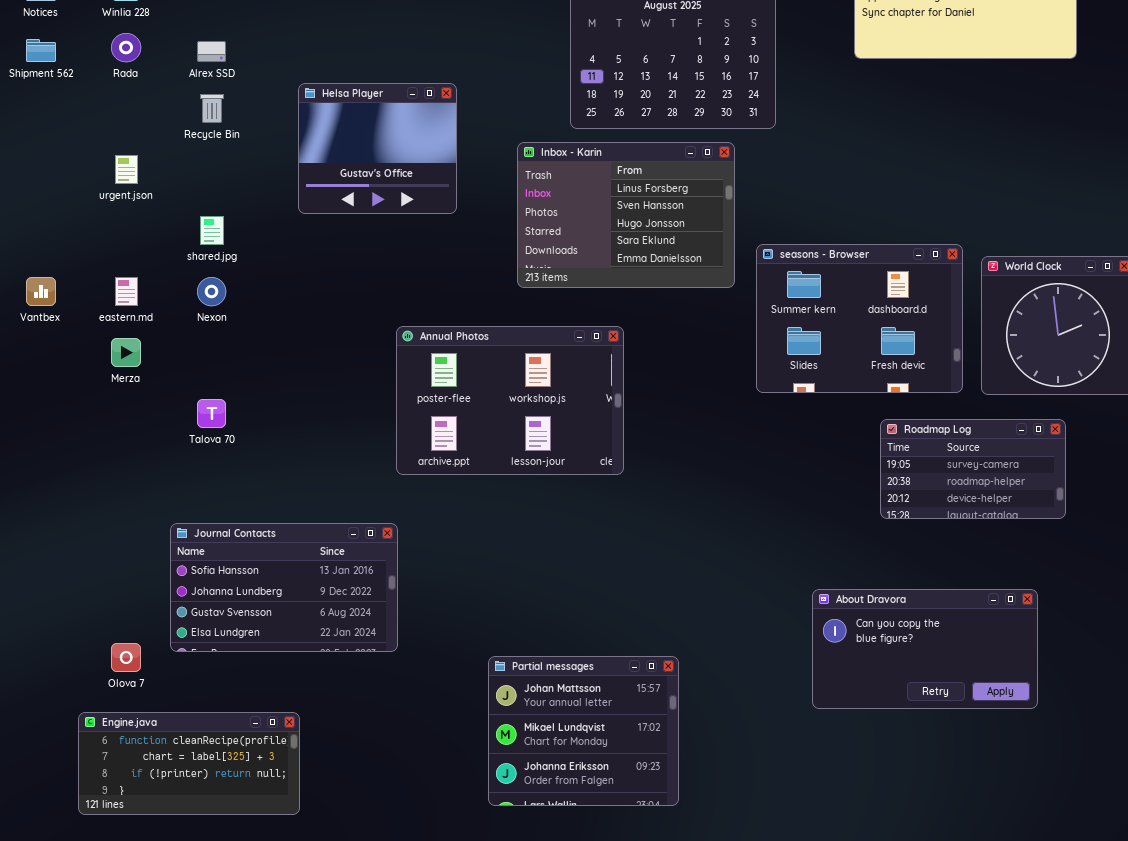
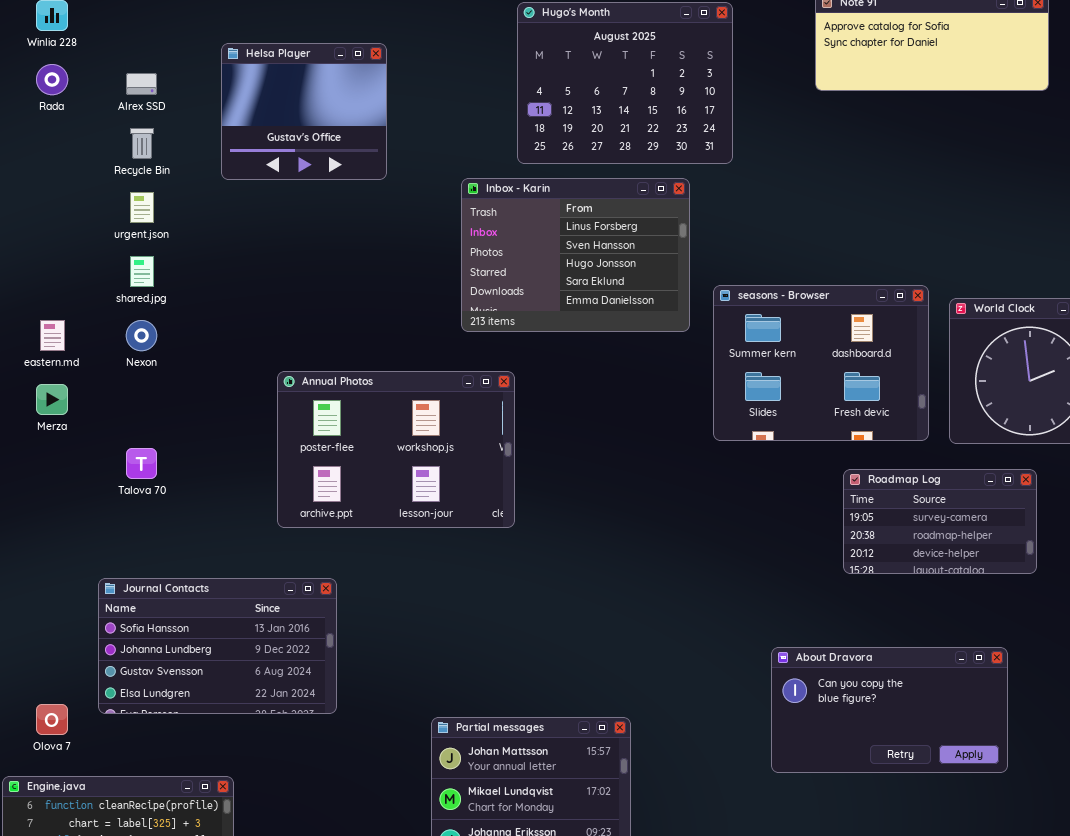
Helsa Player: [298,83,457,214] -> [221,43,387,180], moved
urgent.json: [115,155,138,184] -> [130,192,154,223], moved
Annual Photos: [396,326,624,475] -> [277,371,515,528], moved

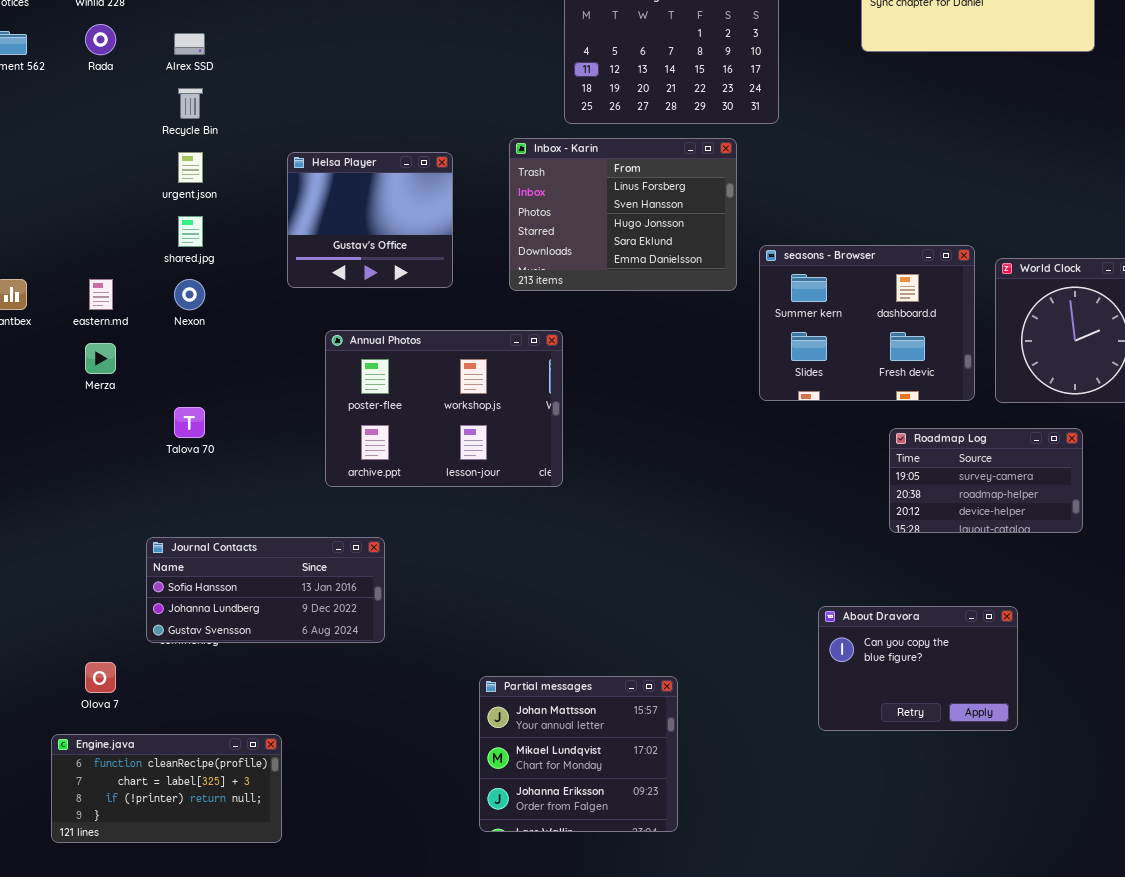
Helsa Player: [221,43,387,180] -> [287,152,453,288], moved
Journal Contacts: [98,578,337,714] -> [146,537,385,643], resized
About Dravora: [771,647,1008,773] -> [818,606,1018,731], resized

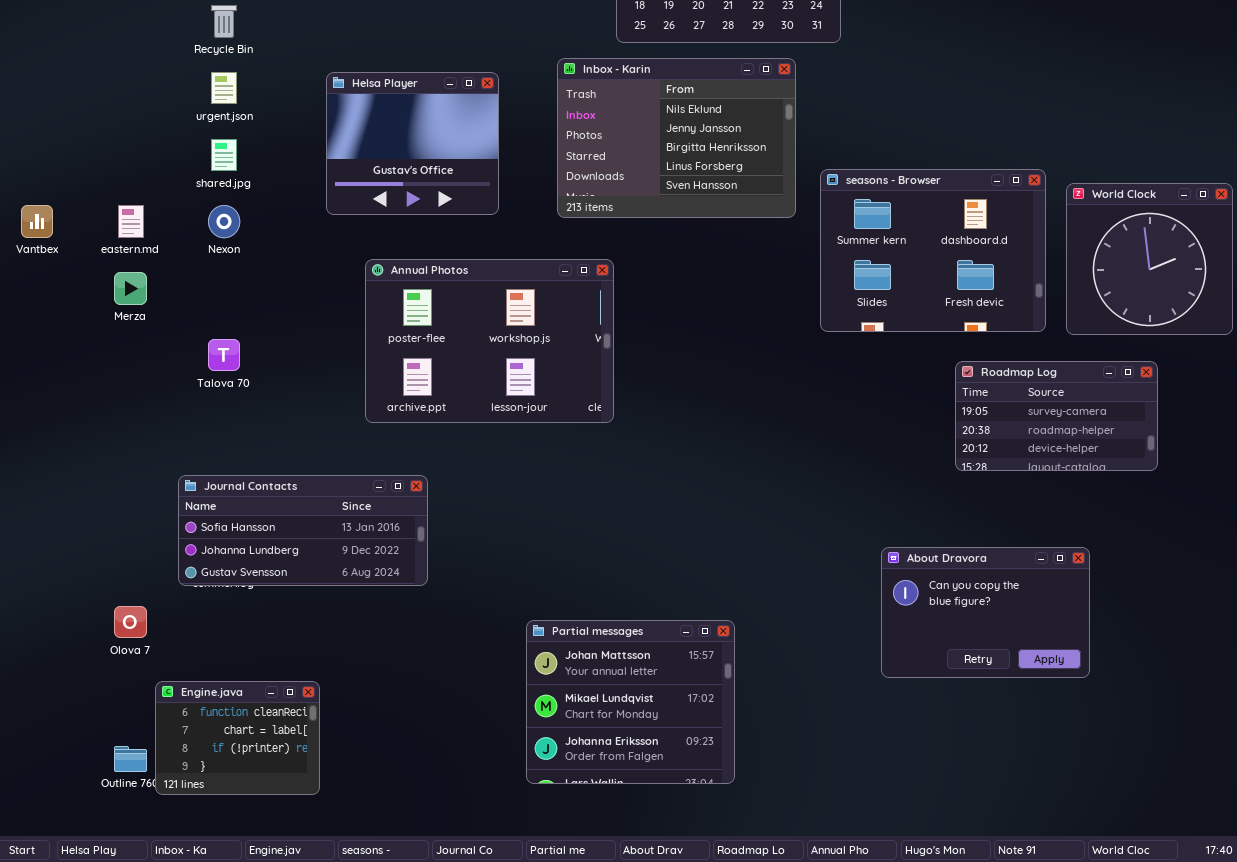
Inbox - Karin: [509,138,737,291] -> [557,58,796,218], scrolled up 3 rows
Engine.java: [51,734,282,843] -> [155,681,320,795], resized

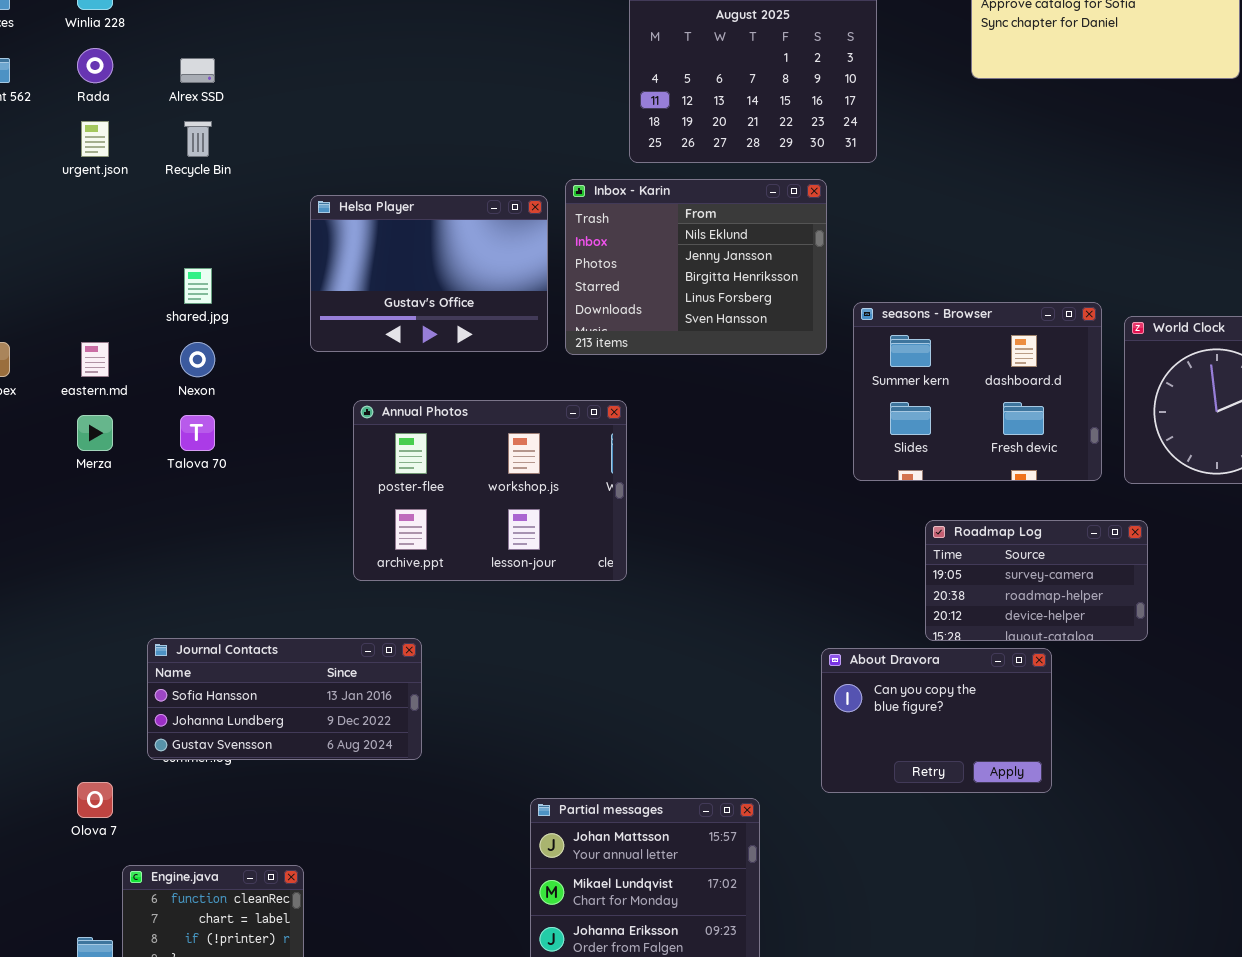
urgent.json: [211,72,237,104] -> [81,121,109,157], moved
Helsa Player: [326,72,499,215] -> [310,195,548,352], resized
Talova 70: [208,339,240,371] -> [180,415,215,451], moved
Roadmap Log: [955,361,1158,471] -> [925,520,1148,641], moved
About Dravora: [881,547,1090,678] -> [821,648,1052,793], moved

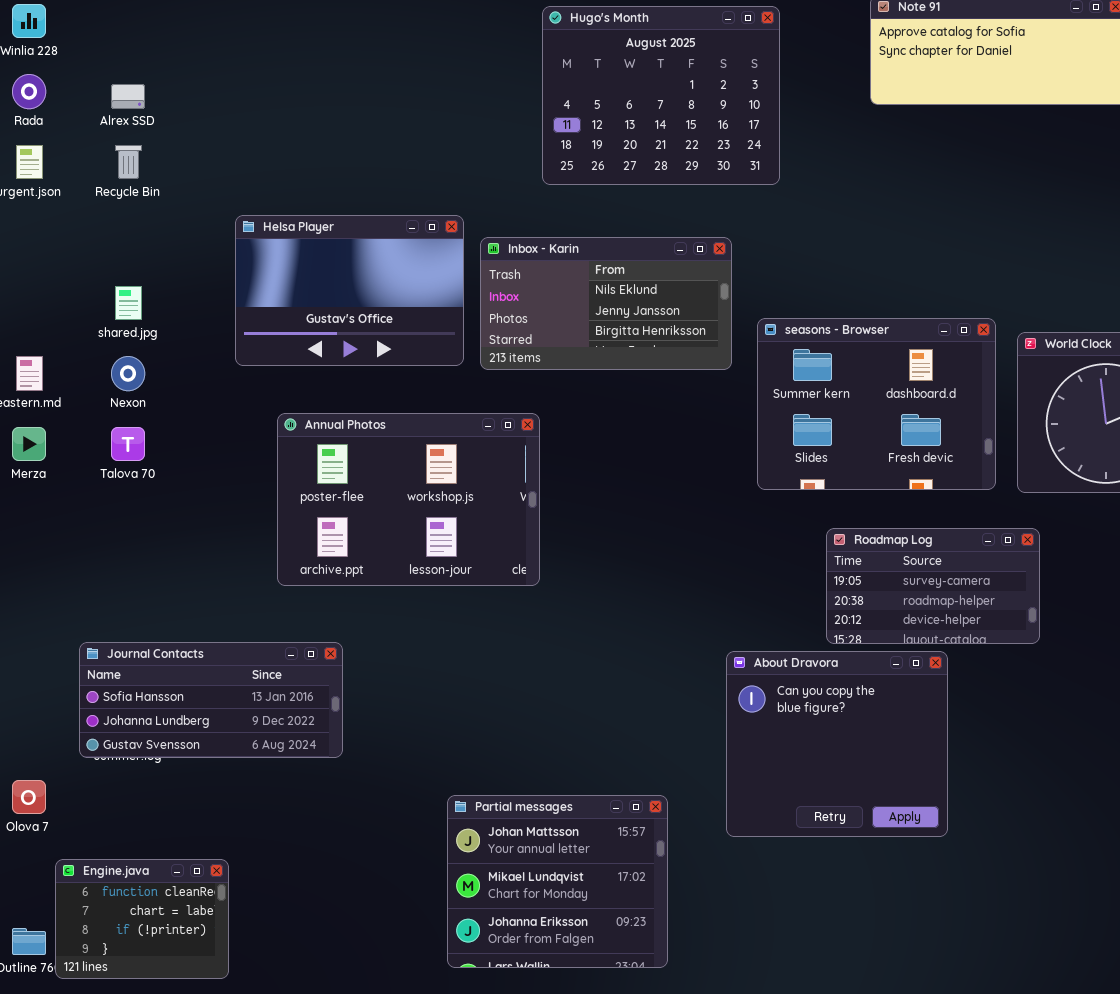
Inbox - Karin: [565,179,827,355] -> [480,237,732,370], resized
About Dravora: [821,648,1052,793] -> [726,651,948,837], resized

